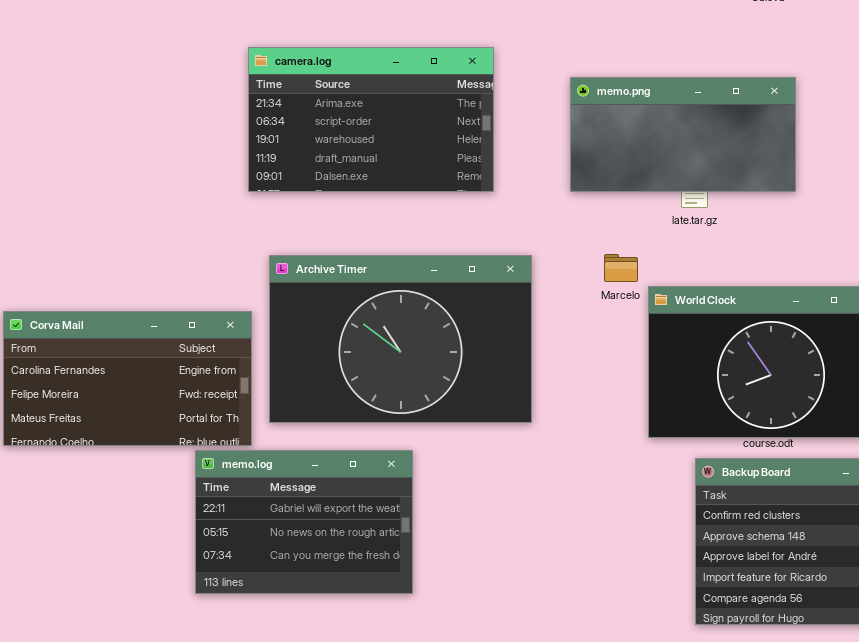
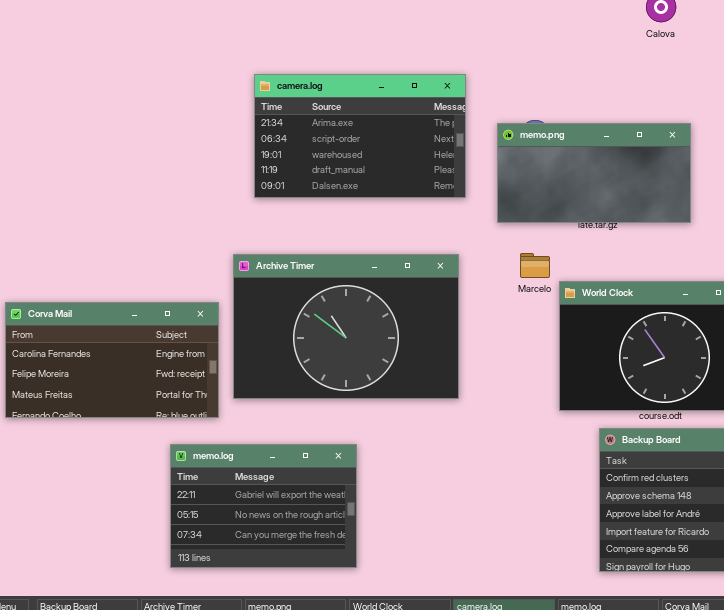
camera.log: [248,47,494,192] -> [254,74,466,198], moved
memo.png: [570,77,796,192] -> [497,123,691,223], moved
memo.log: [195,450,413,594] -> [170,444,357,568], moved

